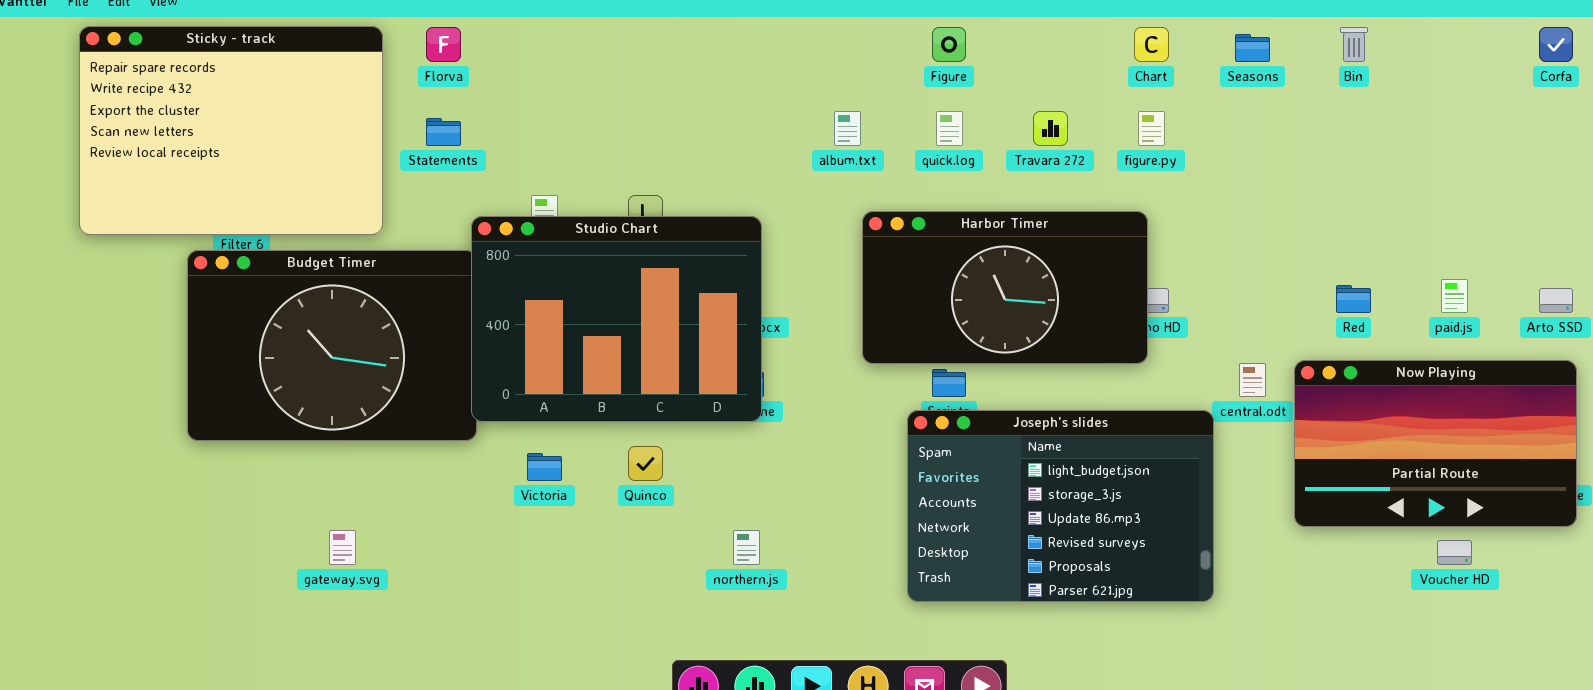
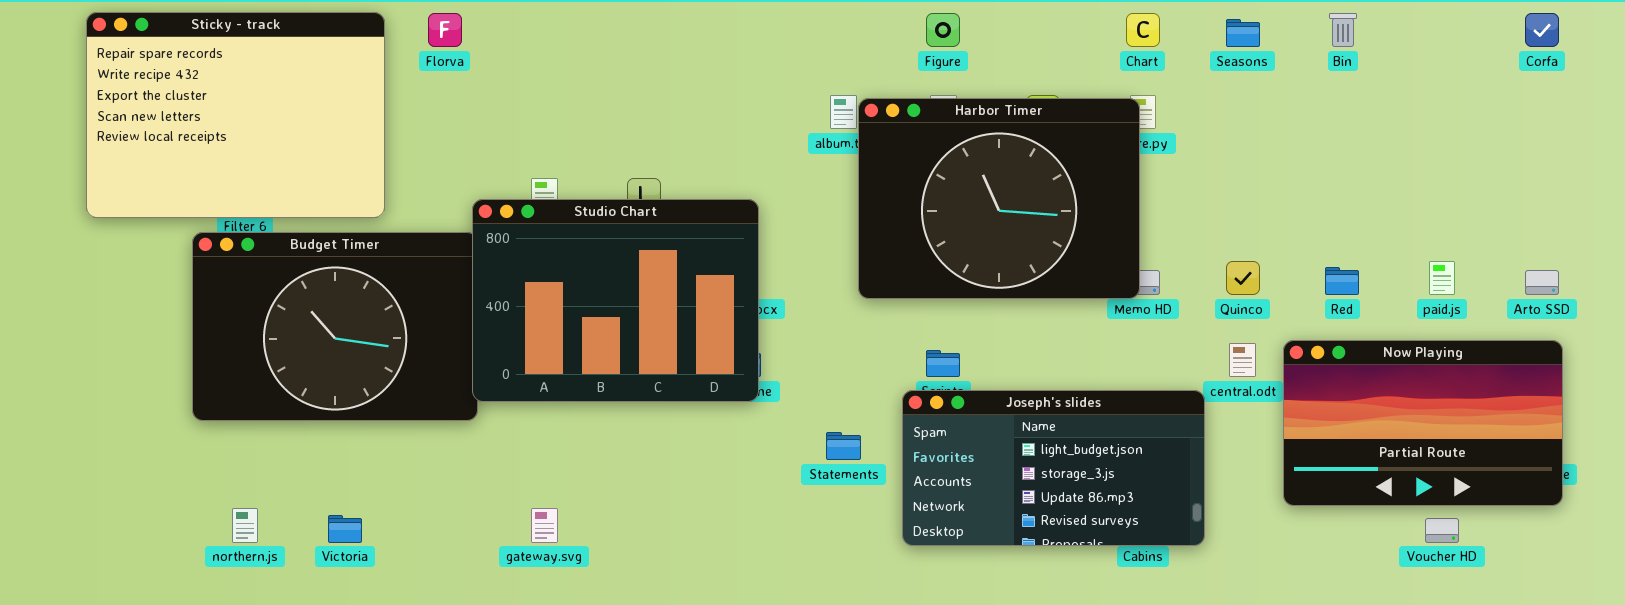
Statements: [426,118,461,146] -> [826,432,861,460], moved
Harbor Timer: [862,211,1148,364] -> [858,98,1140,299], moved, resized
Joseph's slides: [907,410,1214,602] -> [902,390,1205,546], resized
Quinco: [628,446,663,481] -> [1226,261,1260,295], moved
Victoria: [527,453,562,481] -> [328,515,362,543], moved
gateway.svg: [329,530,356,565] -> [531,508,558,543], moved
northern.js: [733,530,760,565] -> [232,508,258,543], moved

